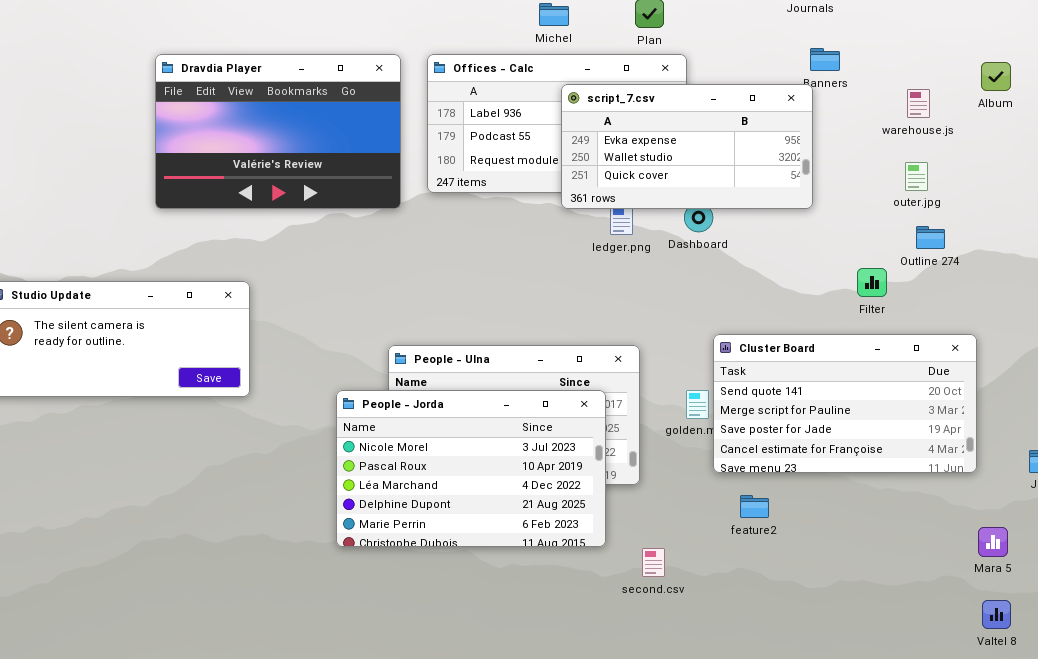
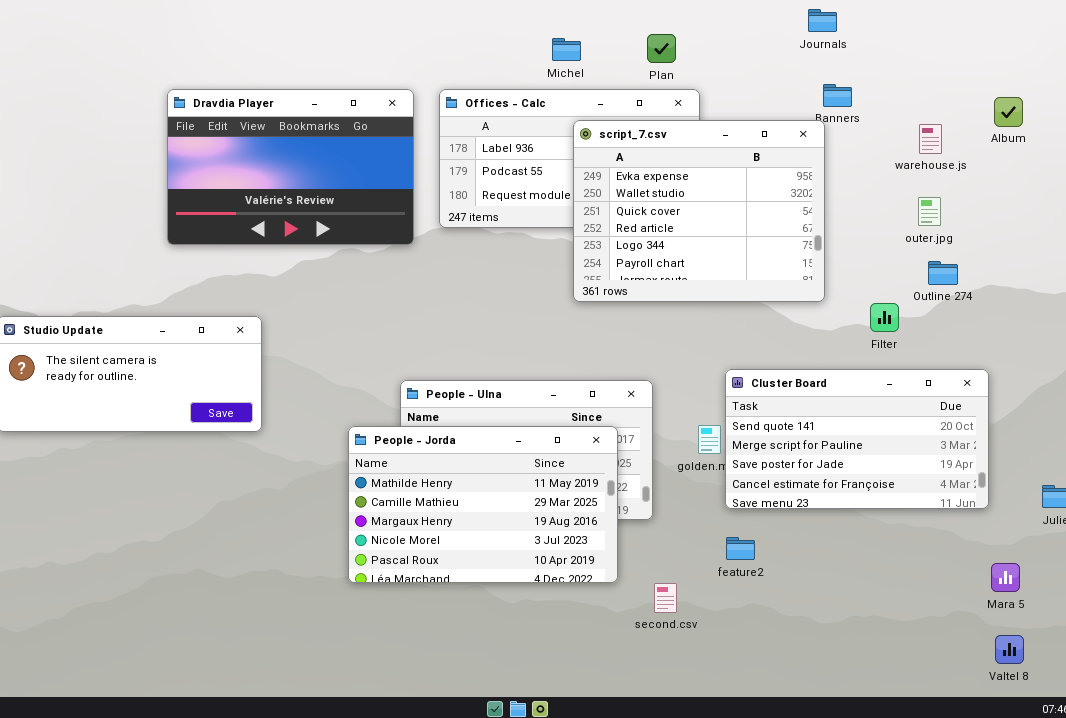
script_7.csv: [561,84,813,209] -> [573,120,825,302], resized
People - Jorda: [336,390,606,547] -> [348,426,618,583], scrolled up 3 rows
feature2: [740,495,769,518] -> [726,537,755,560], moved

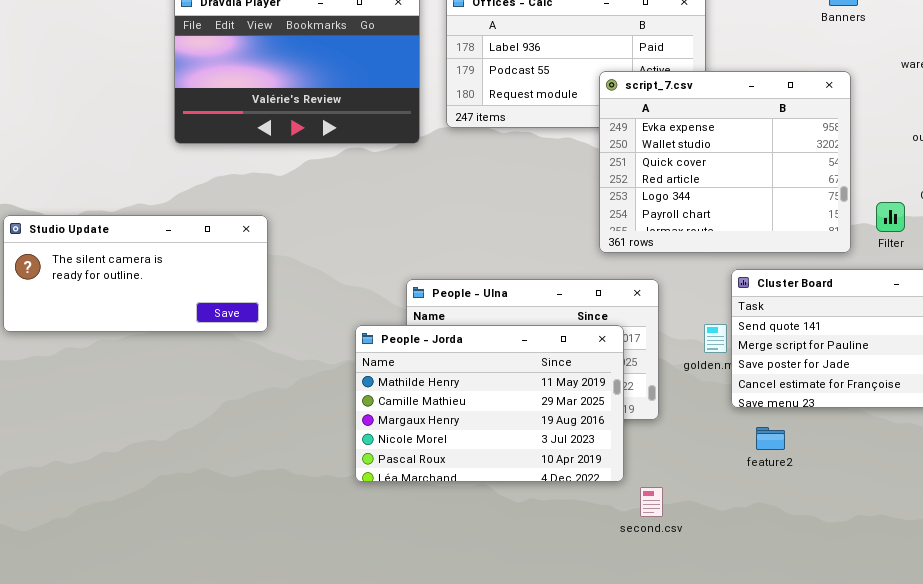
script_7.csv: [573,120,825,302] -> [599,71,851,253], moved
feature2: [726,537,755,560] -> [756,427,785,450], moved
second.csv: [654,583,677,613] -> [640,487,663,517], moved

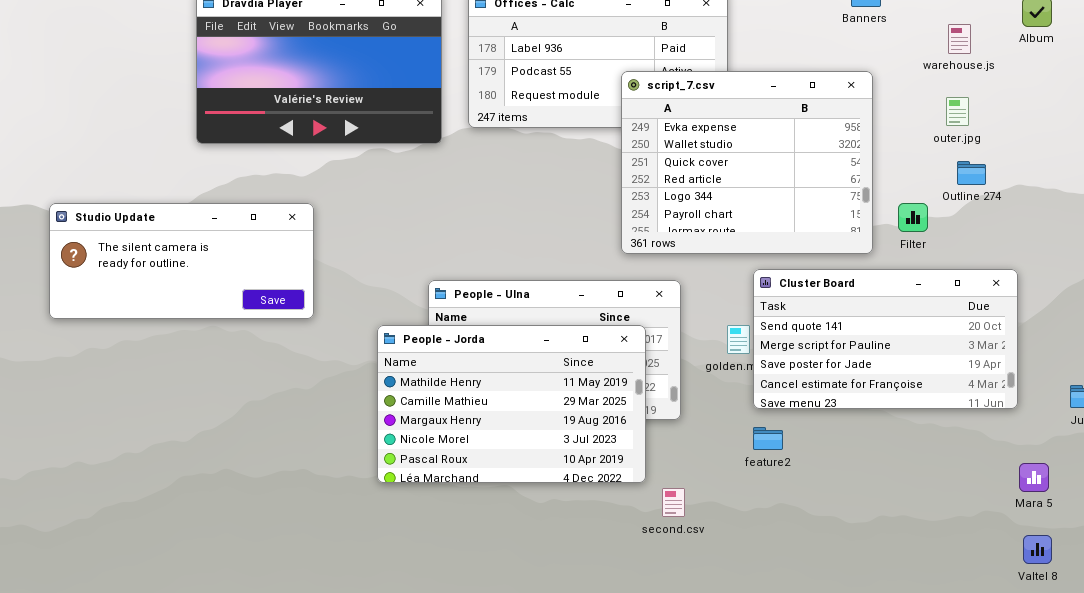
Studio Update: [3,215,268,332] -> [49,203,314,319], moved
feature2: [756,427,785,450] -> [753,427,783,450], moved

